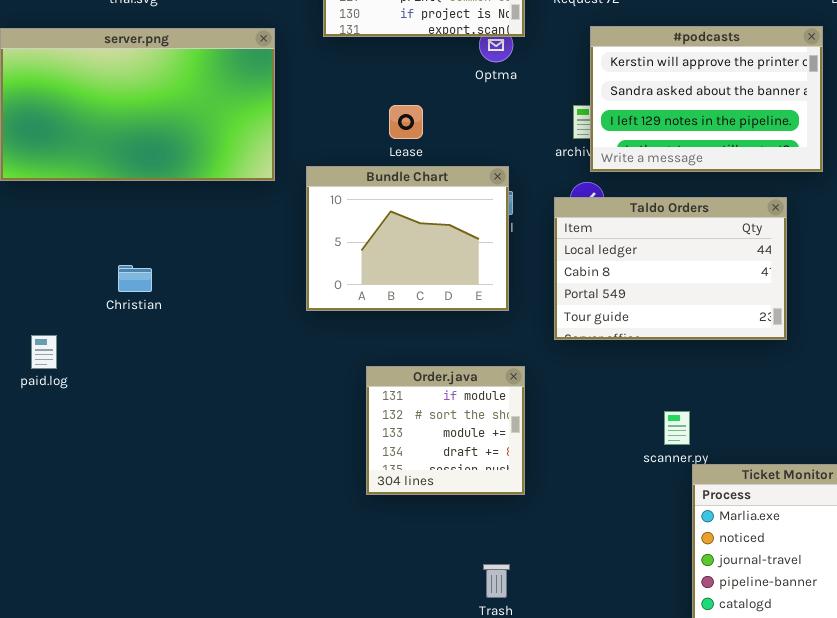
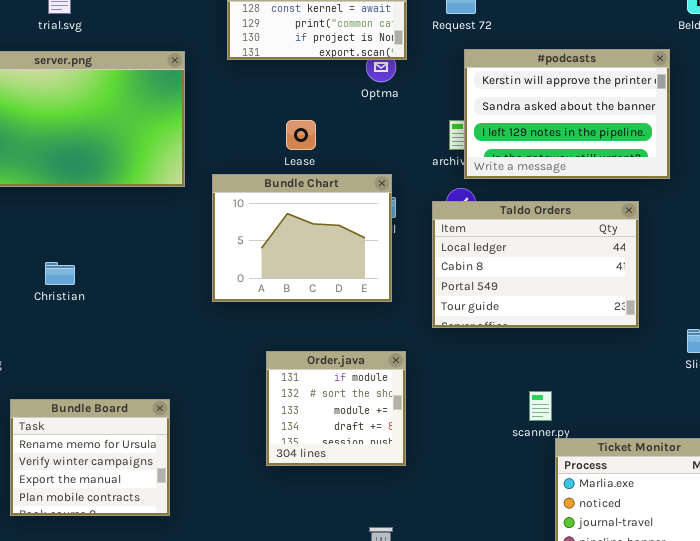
Bundle Board: none -> [10,399,170,516], opened

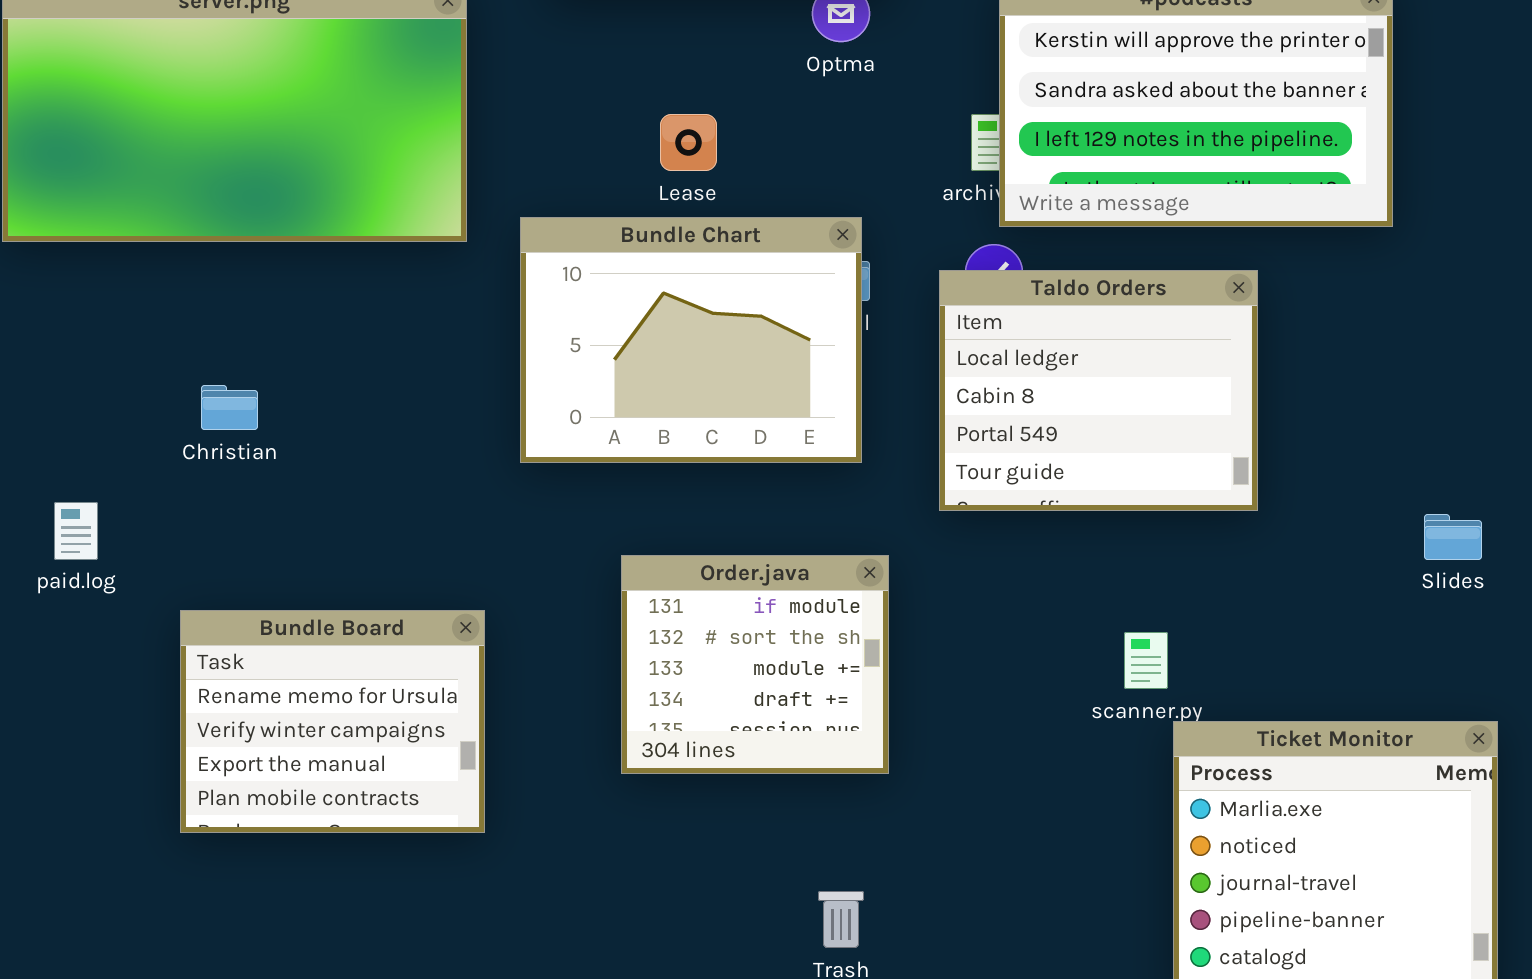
Taldo Orders: [432,201,639,328] -> [939,270,1258,511], resized
Bundle Board: [10,399,170,516] -> [180,610,485,833], moved

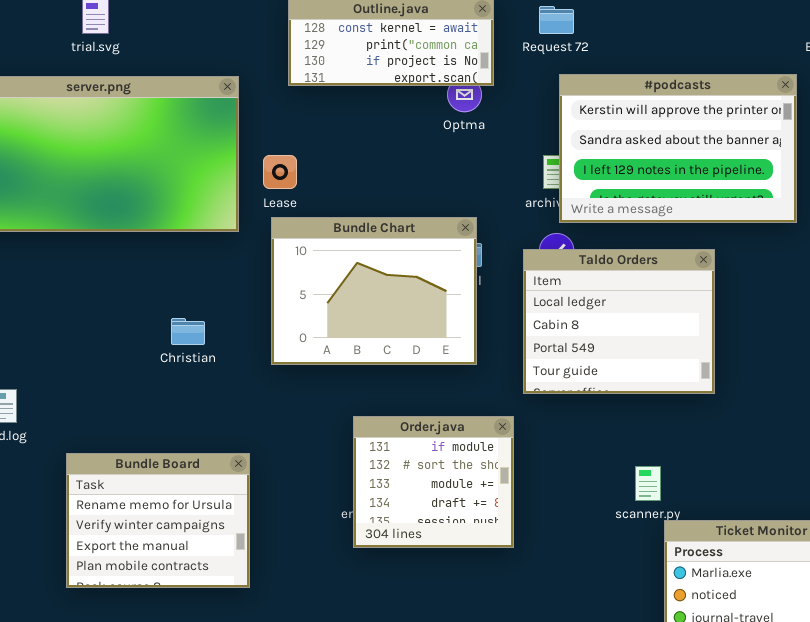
Lease: [660,114,717,171] -> [263,155,297,189], moved
Christian: [201,385,258,430] -> [171,318,205,345], moved
Order.java: [621,555,889,774] -> [353,416,514,548], moved

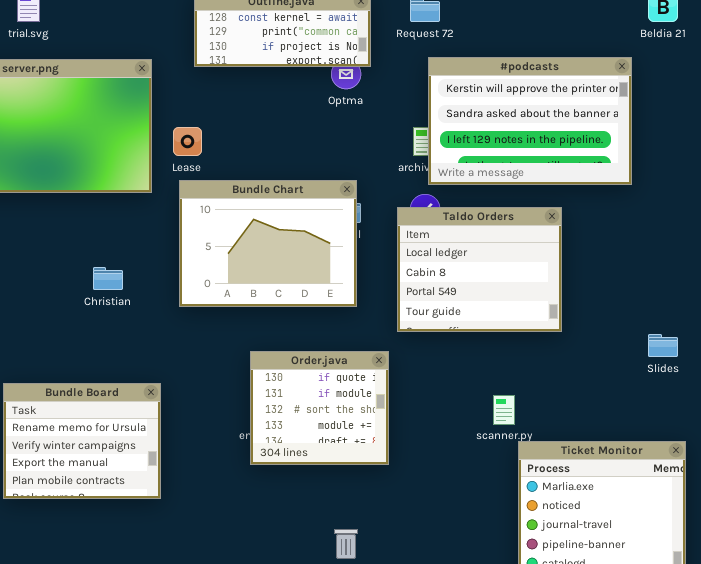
Order.java: [353,416,514,548] -> [250,351,389,465], scrolled up 1 row

